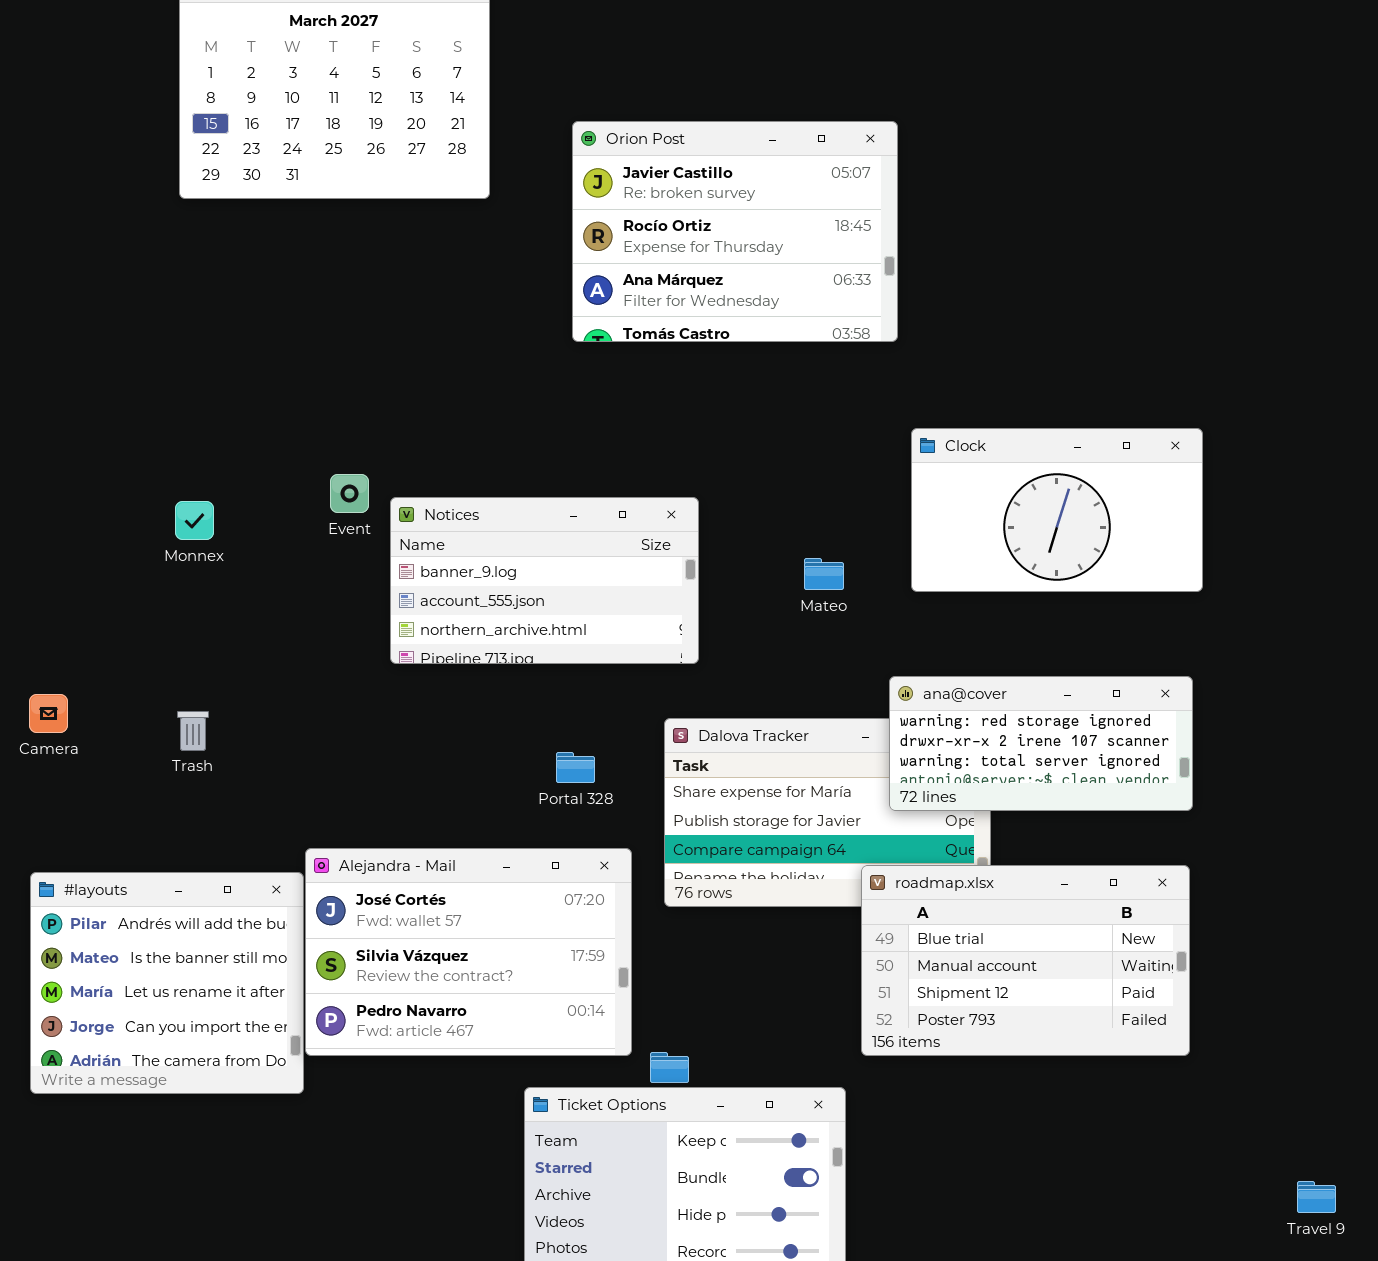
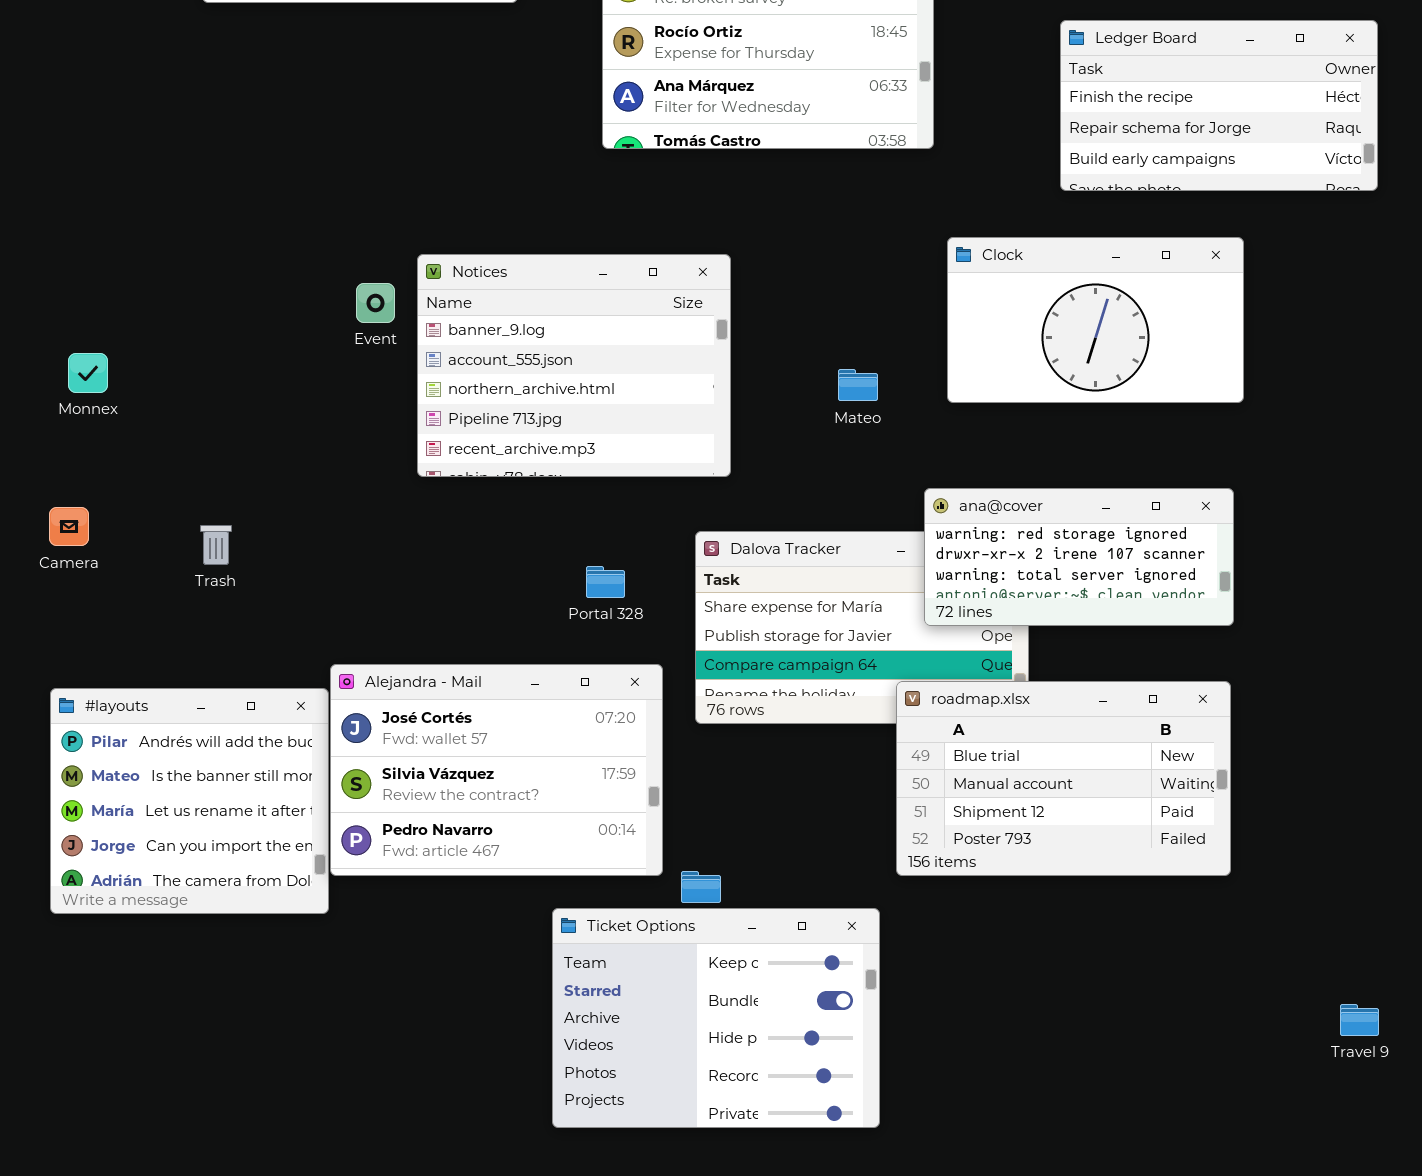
Ledger Board: none -> [1060,20,1378,191], opened
Notices: [390,497,699,664] -> [417,254,731,477], resized
Monnex: [175,501,214,540] -> [68,353,108,393], moved

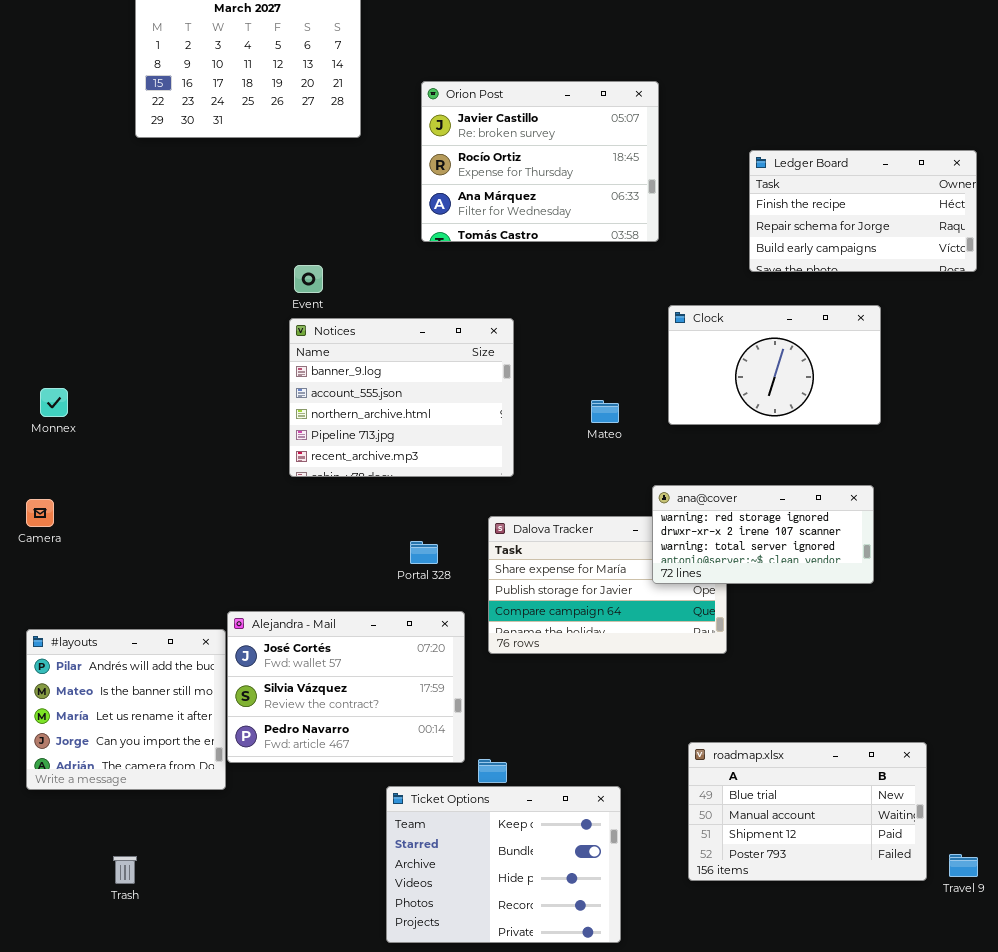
Event: [356,283,395,323] -> [294,265,323,293], moved
Trash: [200,525,232,565] -> [113,856,137,884], moved
roadmap.xlsx: [896,681,1231,876] -> [688,742,927,881], moved

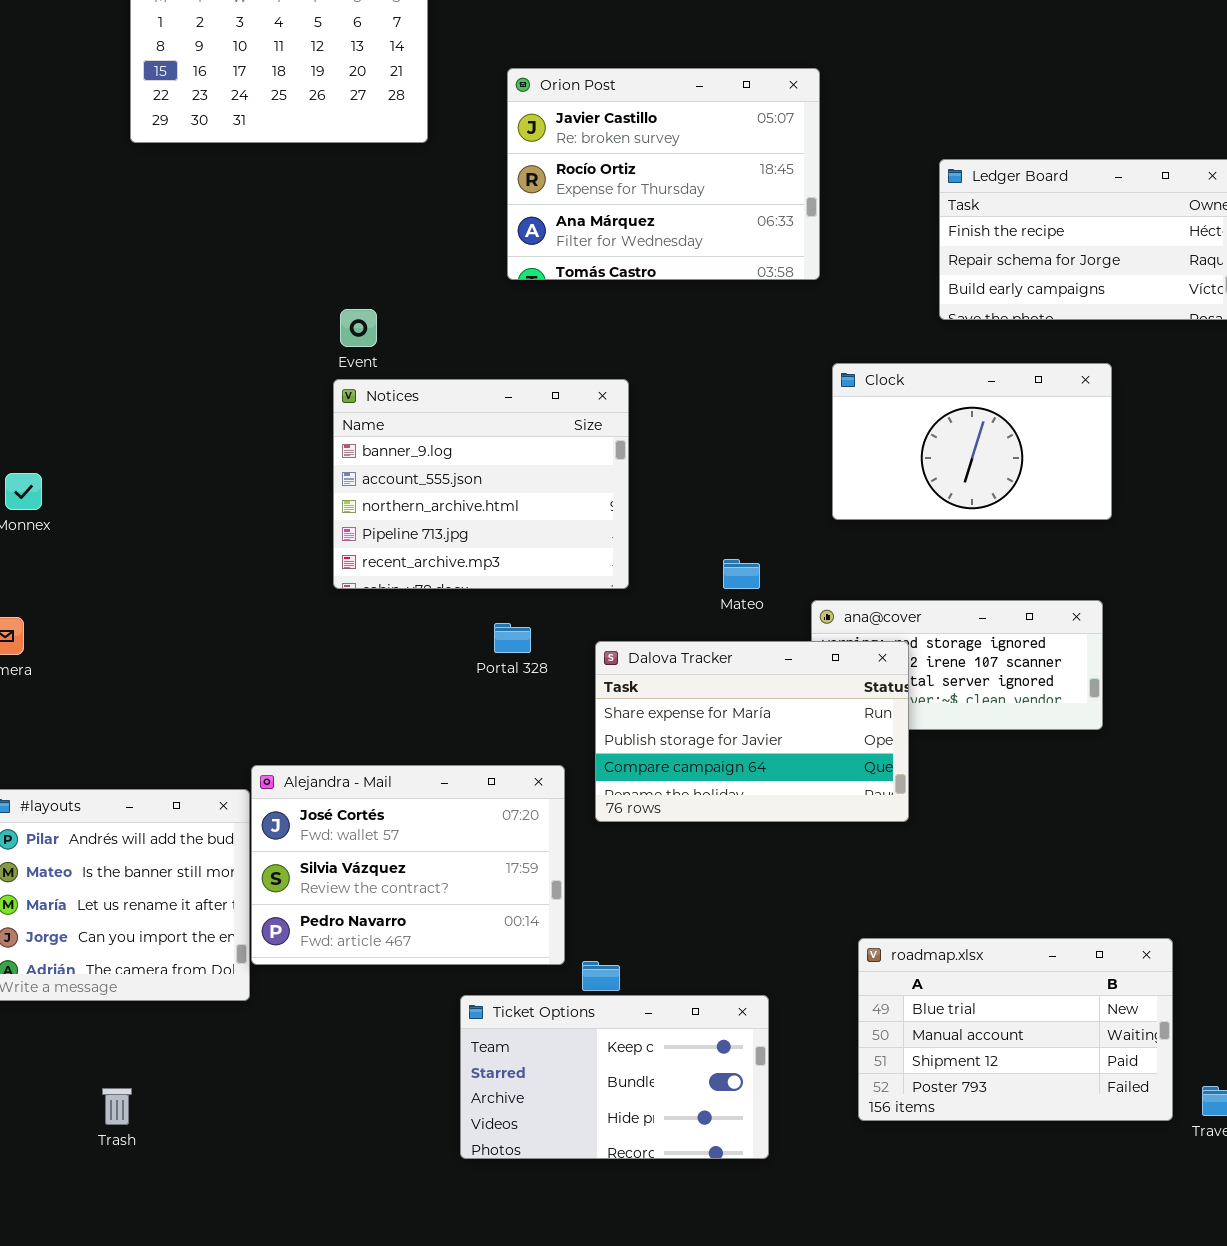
Mateo: [591,400,619,423] -> [723,559,760,589], moved
Dalova Tracker: [488,516,727,654] -> [595,641,909,822], raised
Portal 328: [410,541,438,564] -> [494,623,531,653], moved
Ticket Options: [386,786,621,943] -> [460,995,769,1159], resized

